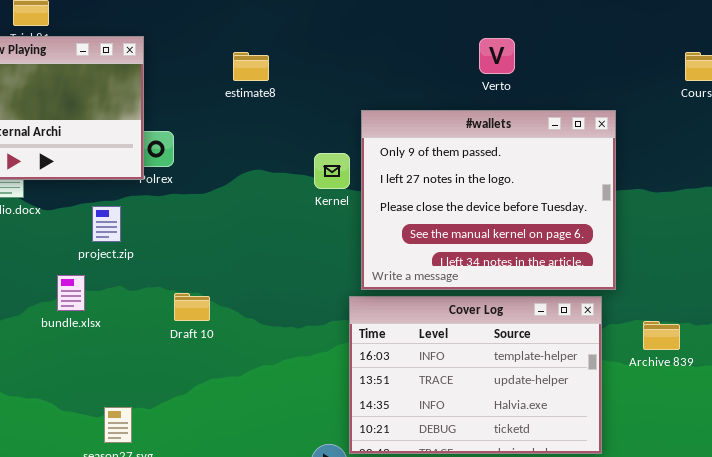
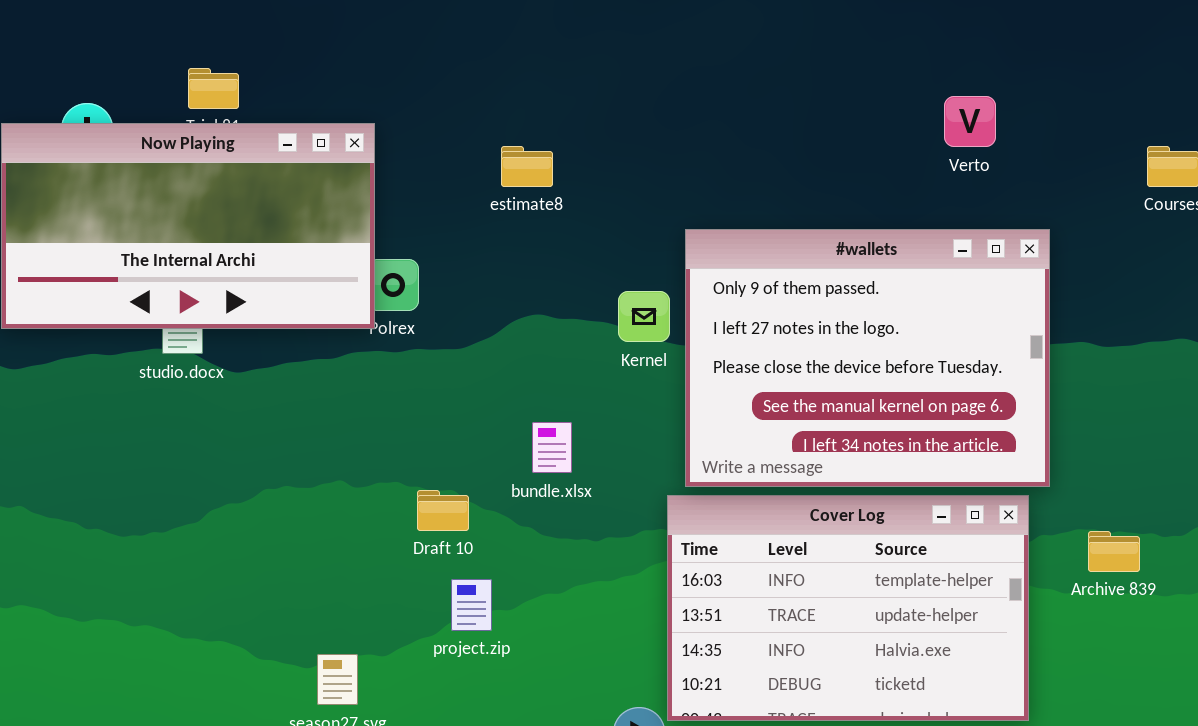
Verto: [479,38,515,74] -> [944,96,996,147], moved
project.zip: [92,206,121,242] -> [451,579,492,631], moved
bundle.xlsx: [57,275,85,311] -> [532,422,572,473], moved

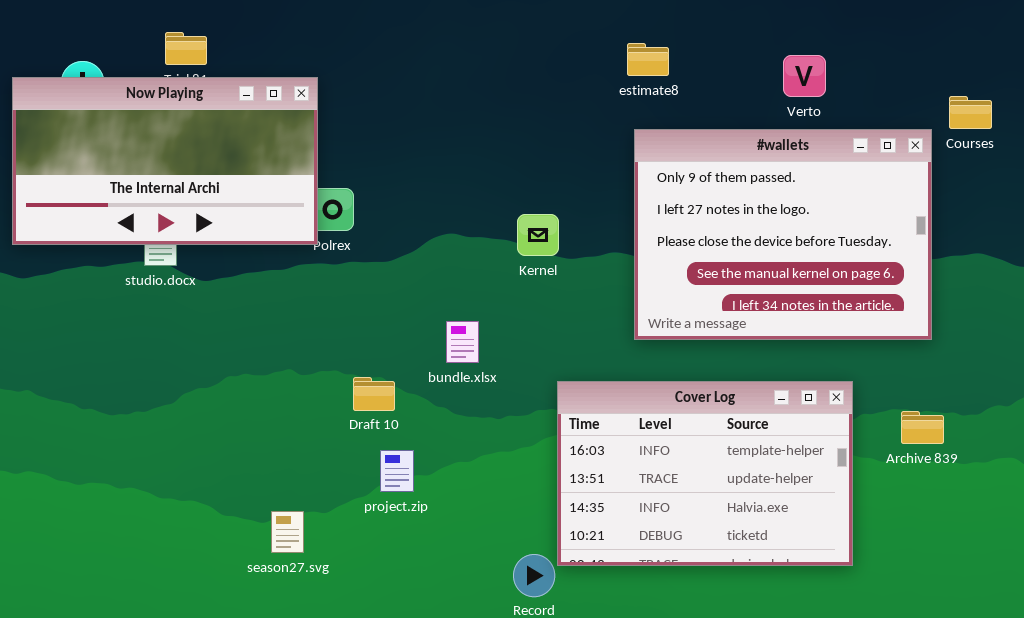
estimate8: [501,146,553,187] -> [627,43,669,76], moved
#wallets: [685,229,1050,487] -> [634,129,932,340], moved

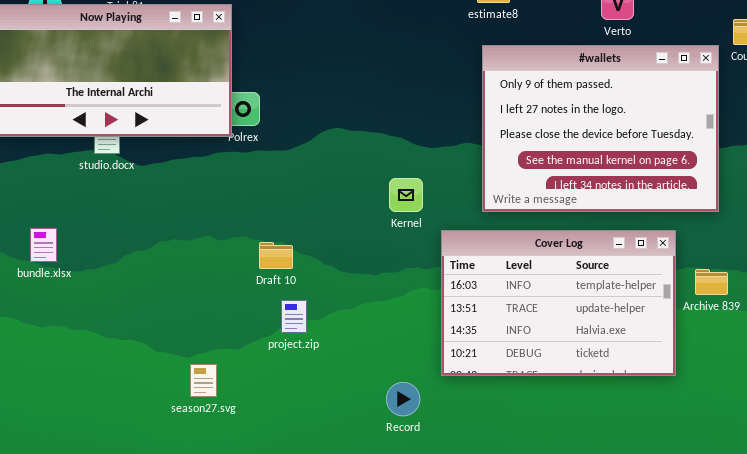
Kernel: [517,214,559,256] -> [389,178,423,212], moved
bundle.xlsx: [446,321,479,363] -> [30,228,57,262], moved
Cover Log: [557,381,853,566] -> [441,230,676,376], moved
season27.svg: [271,511,304,553] -> [190,364,217,397], moved

